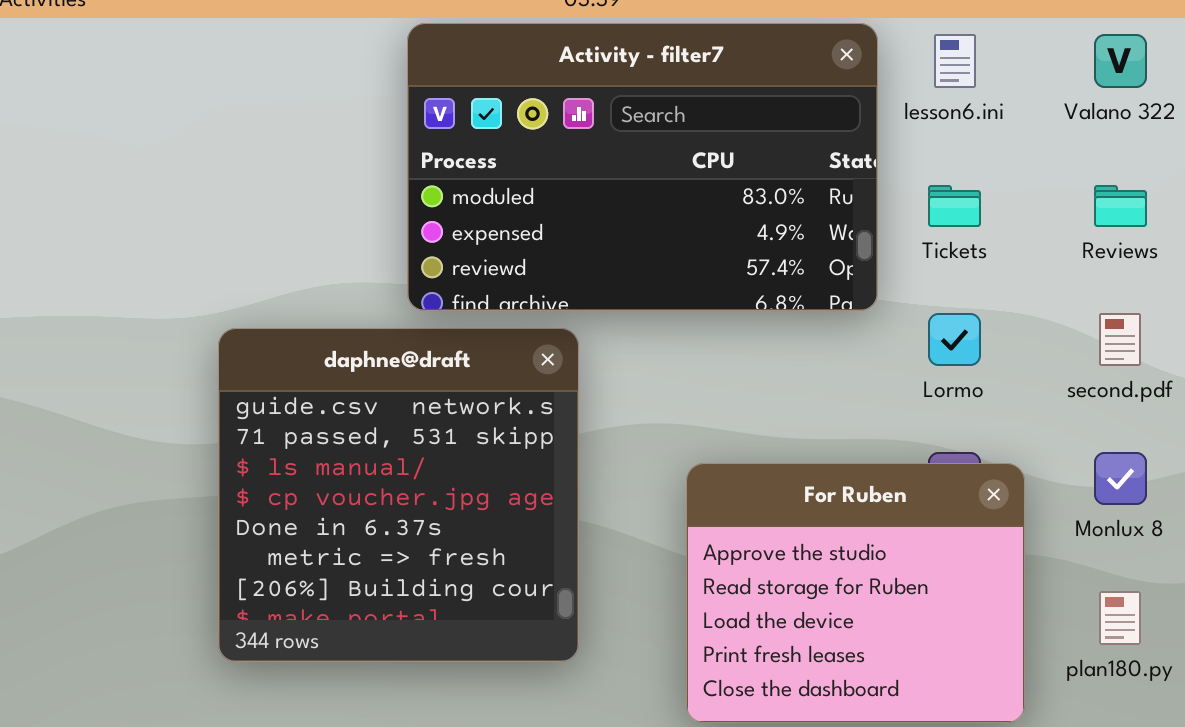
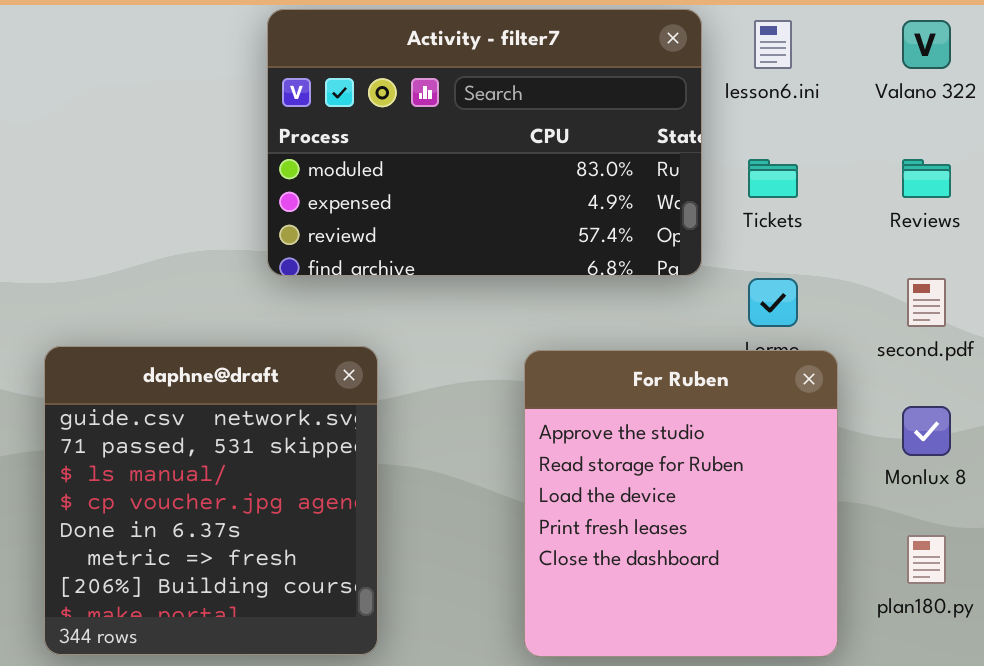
daphne@draft: [218,328,579,662] -> [44,346,378,655], moved
For Ruben: [686,463,1025,723] -> [524,350,838,657], resized

